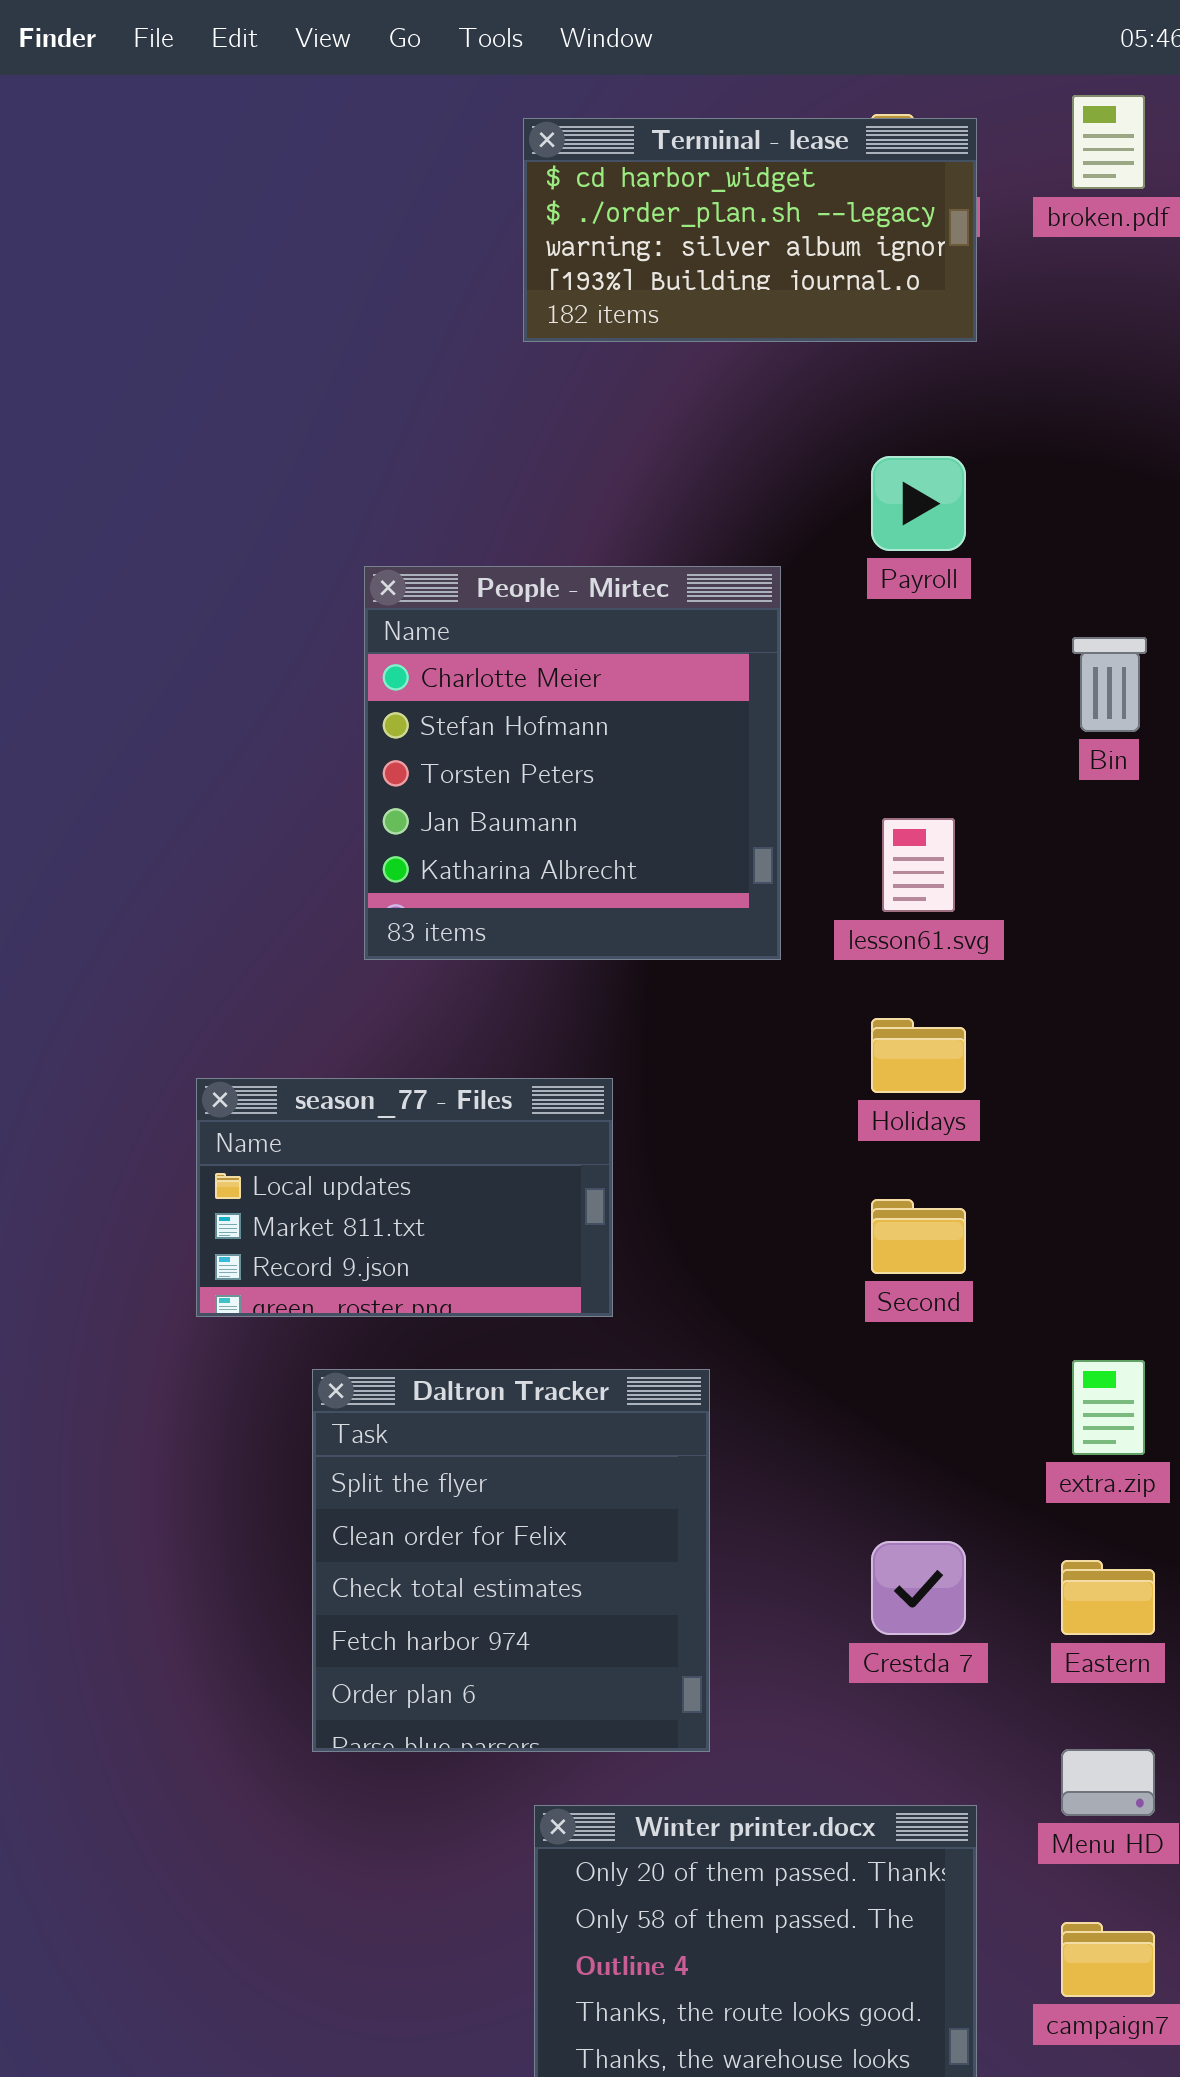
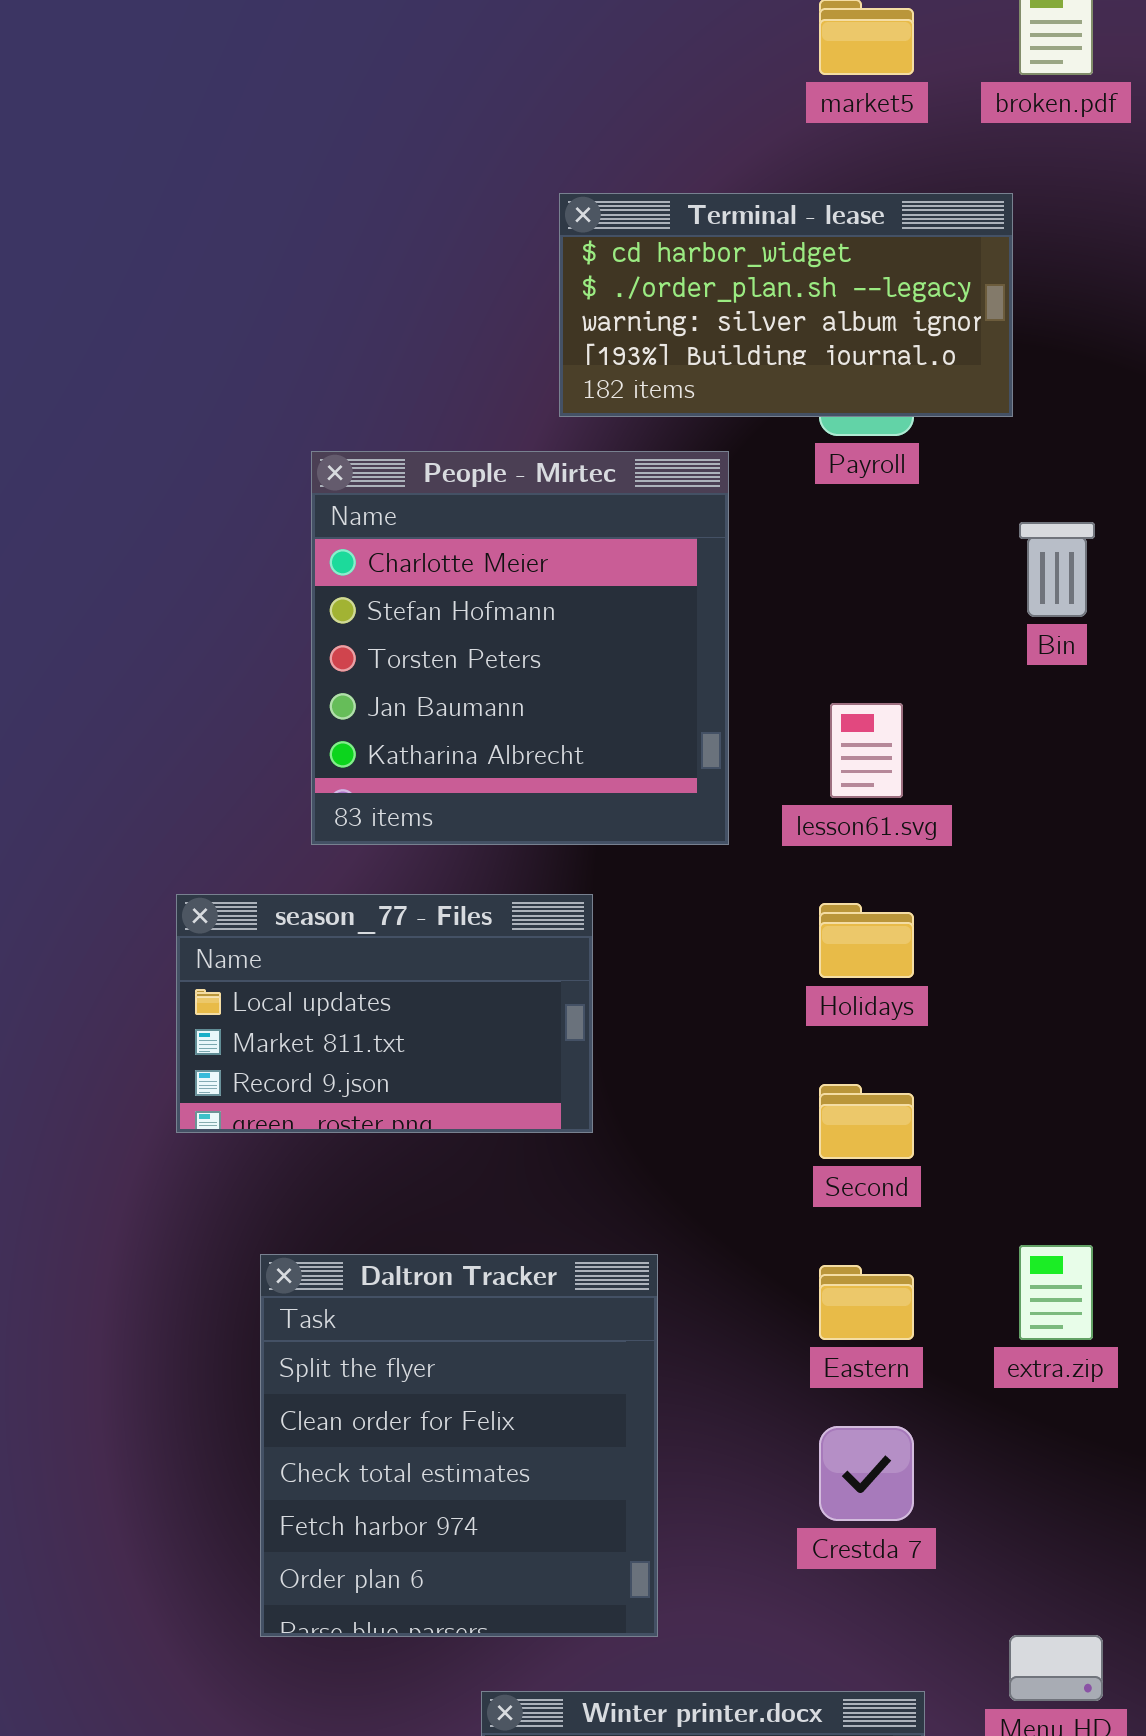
Terminal - lease: [523,118,977,342] -> [559,193,1013,417], moved
season_77 - Files: [196,1078,613,1317] -> [176,894,593,1133], moved
Eastern: [1061,1560,1155,1635] -> [819,1265,914,1340], moved

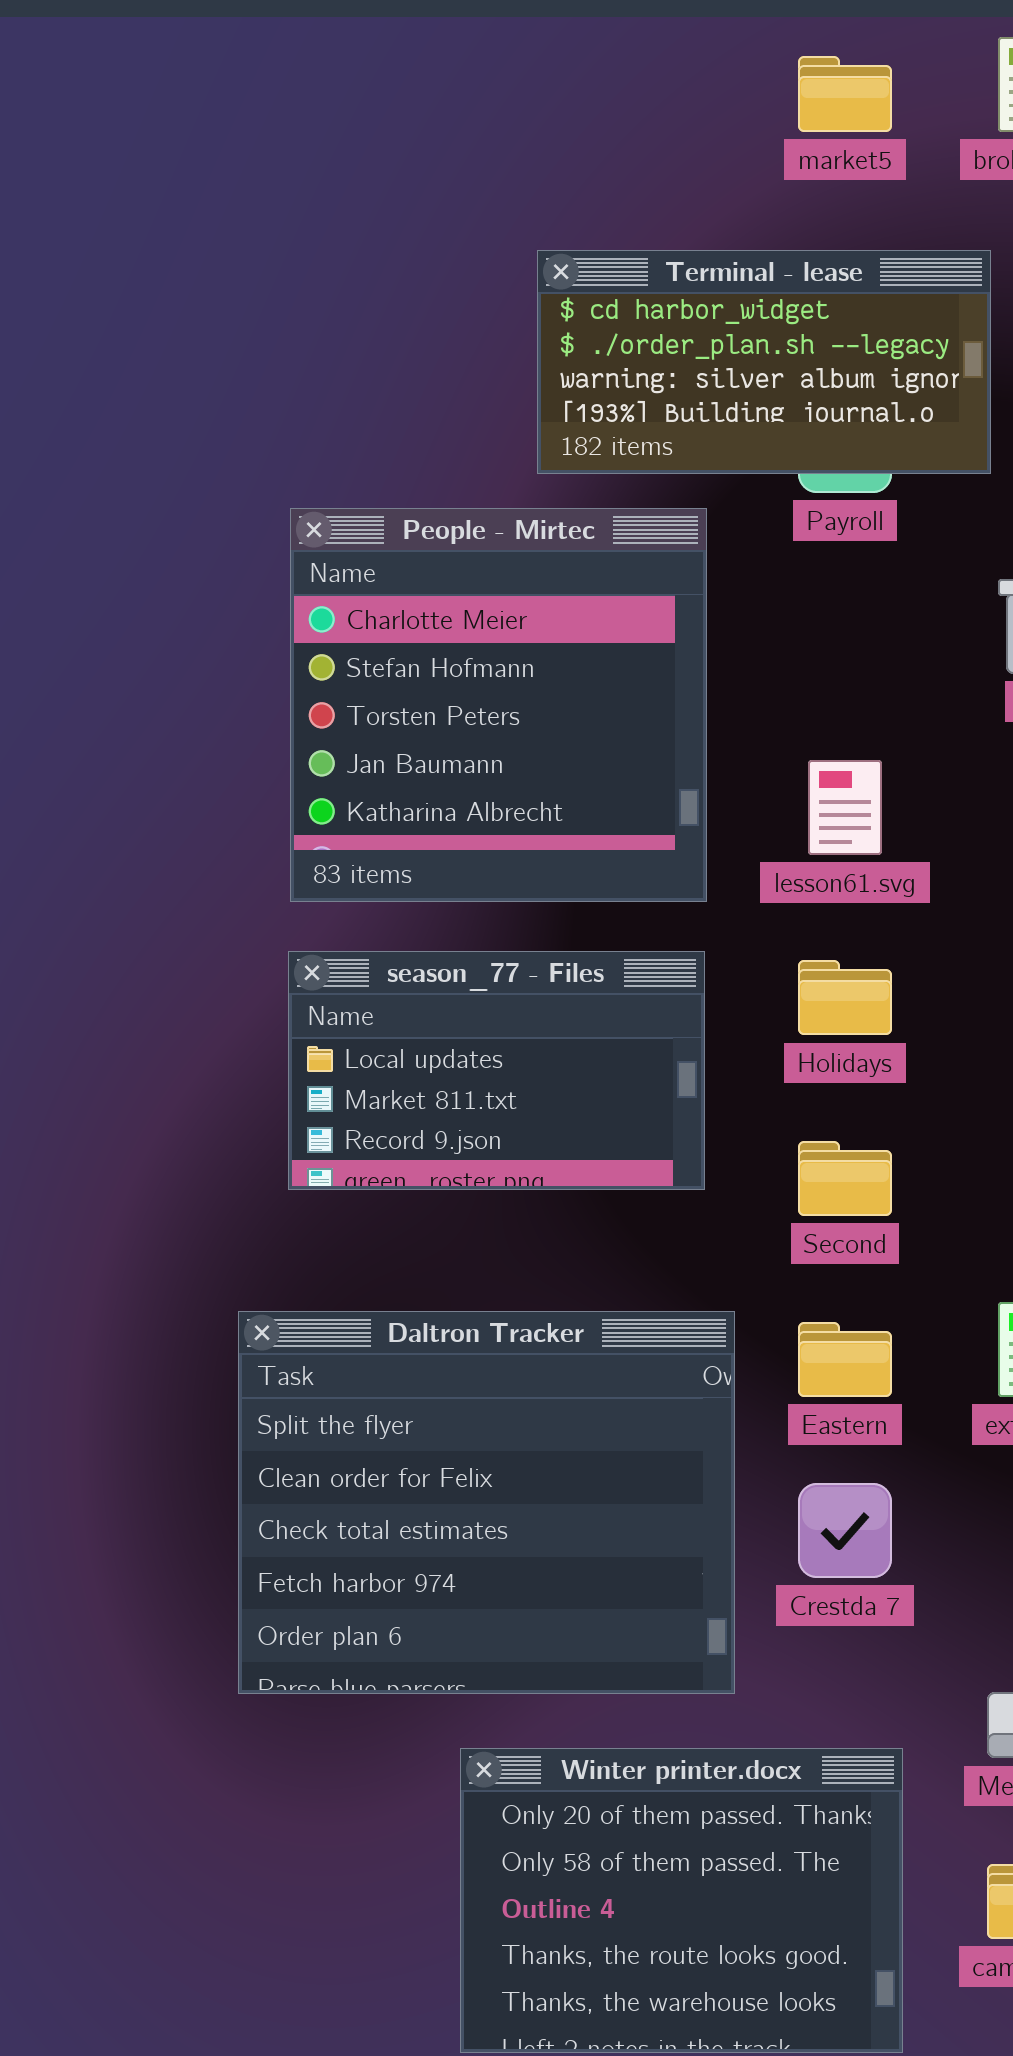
season_77 - Files: [176,894,593,1133] -> [288,951,705,1190], moved
Daltron Tracker: [260,1254,658,1637] -> [238,1311,735,1694], resized

